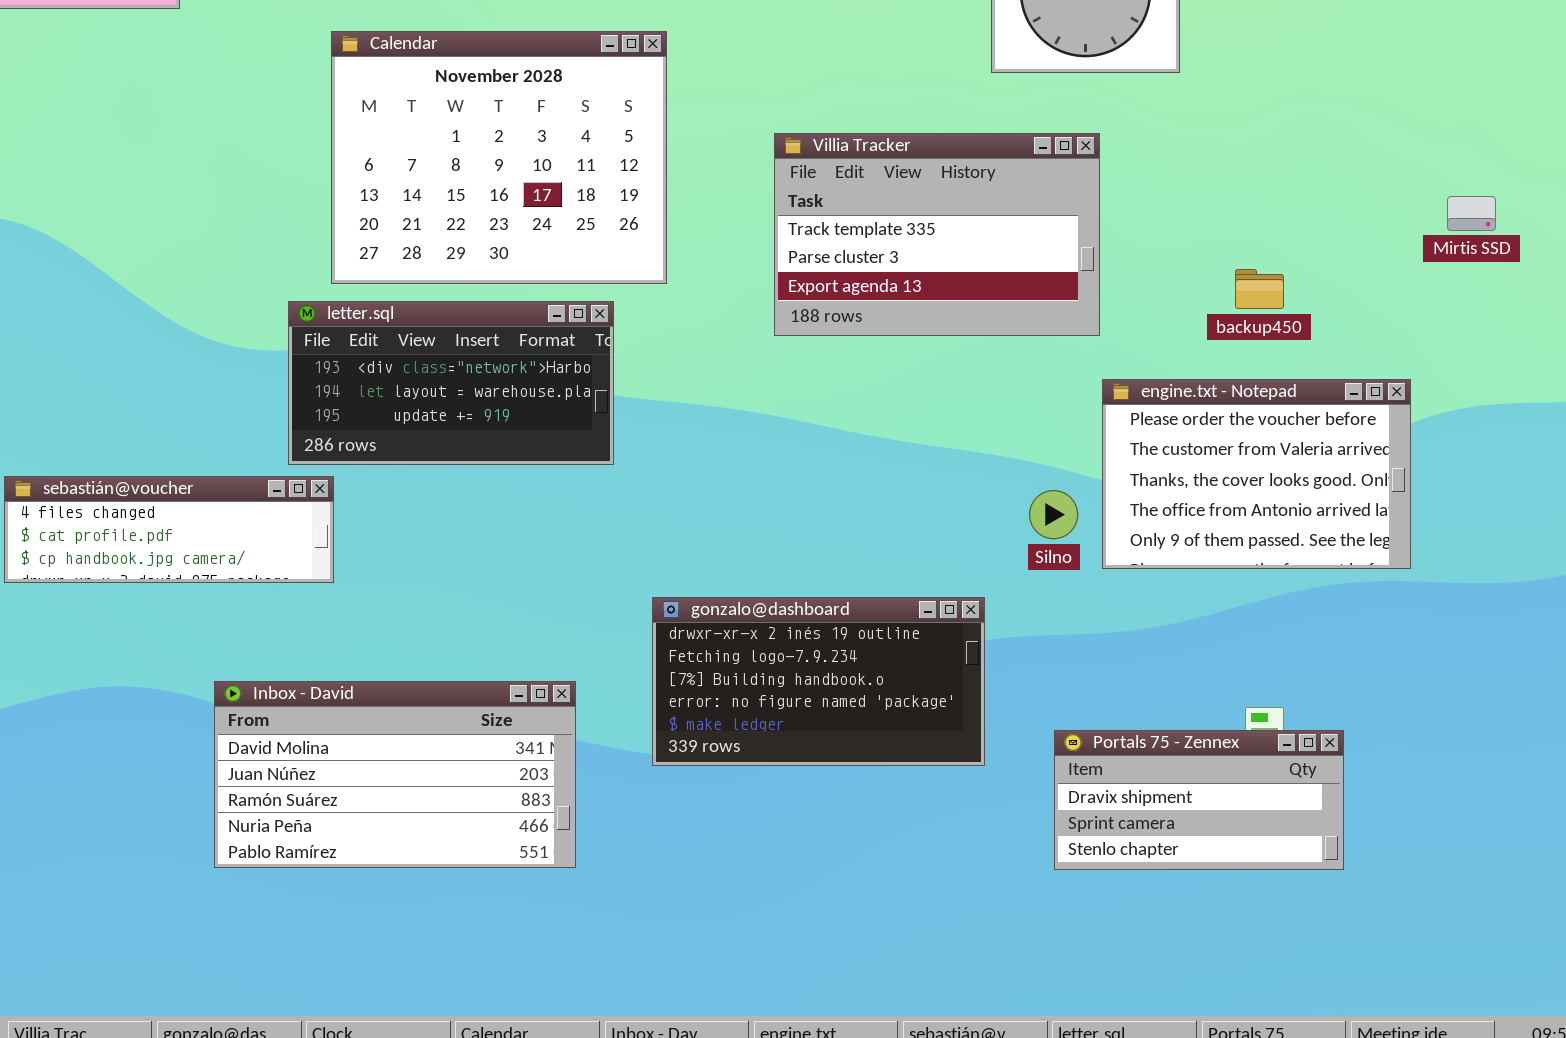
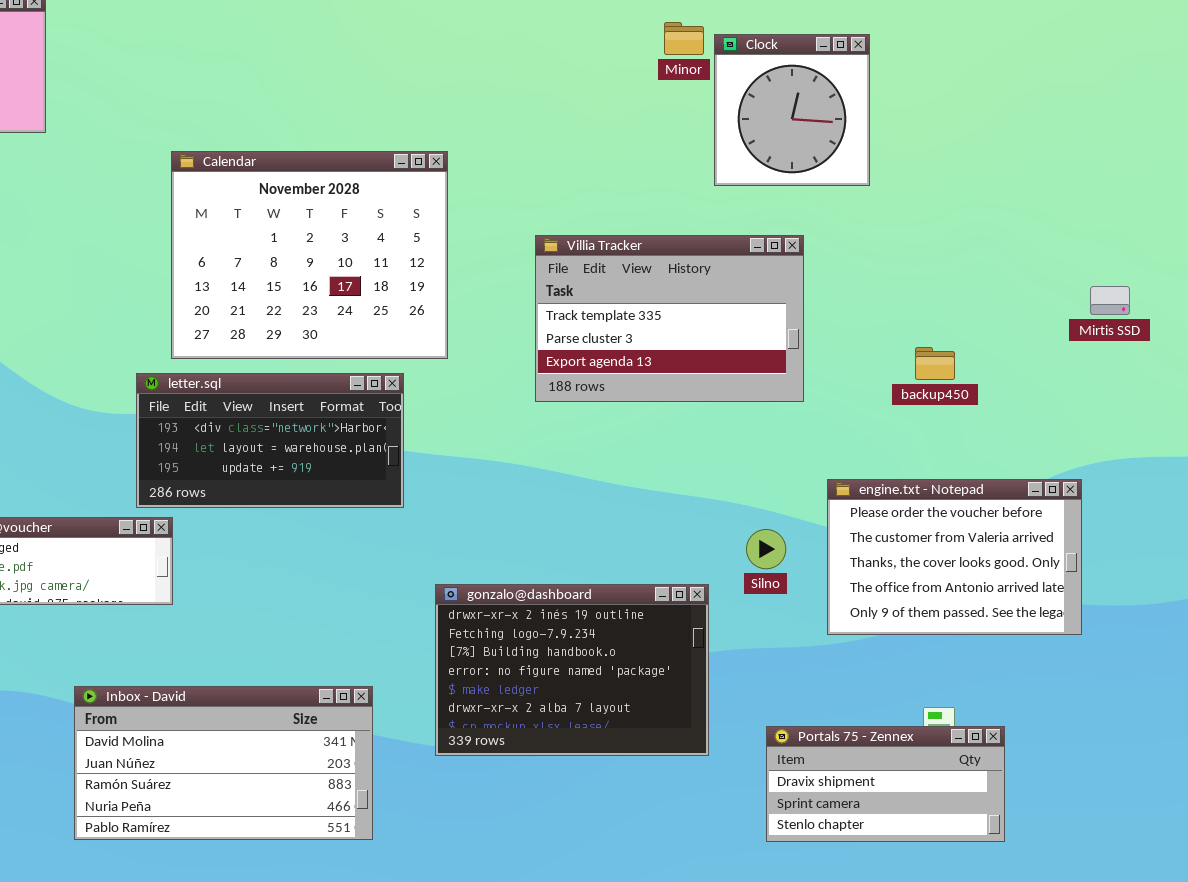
engine.txt - Notepad: [1102,379,1411,569] -> [827,479,1082,635], moved
gonzalo@dashboard: [652,597,985,766] -> [435,584,709,756], resized

